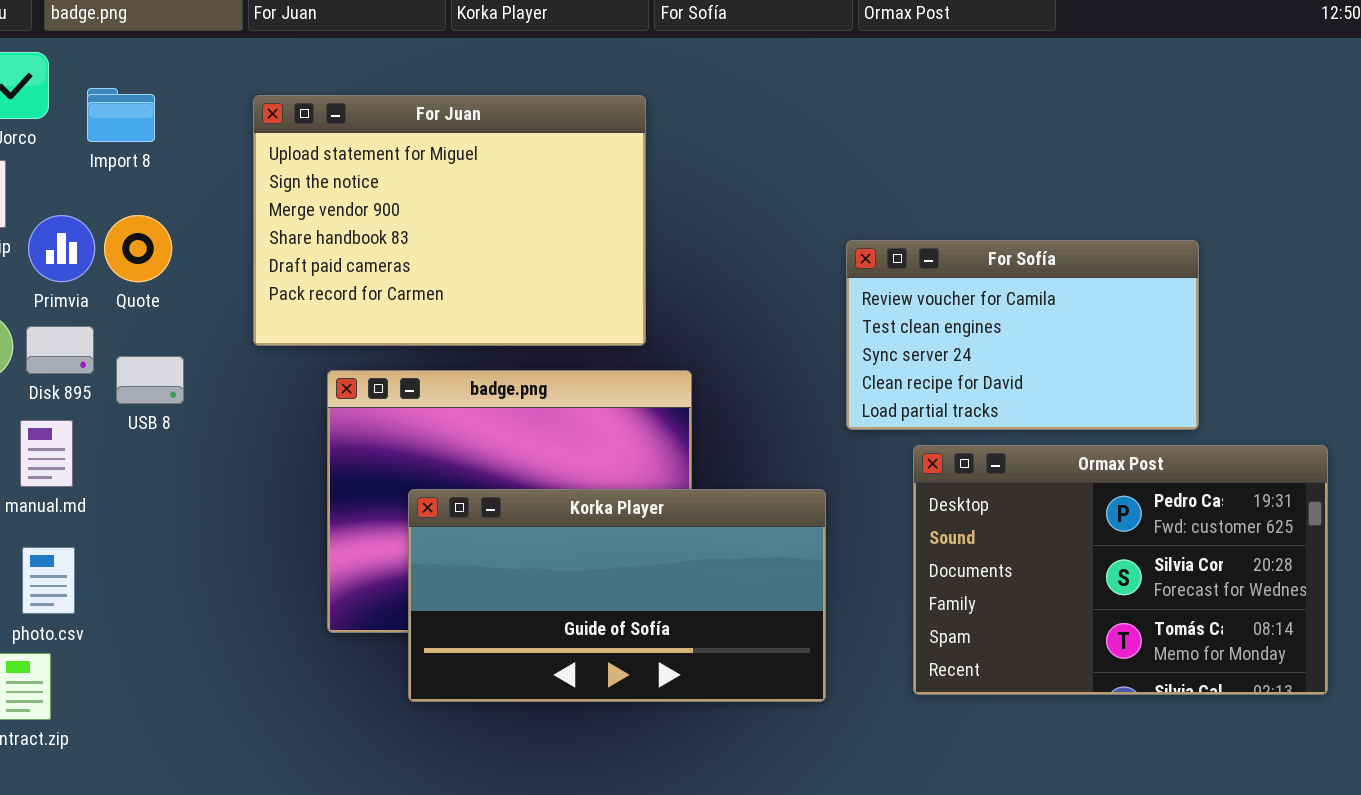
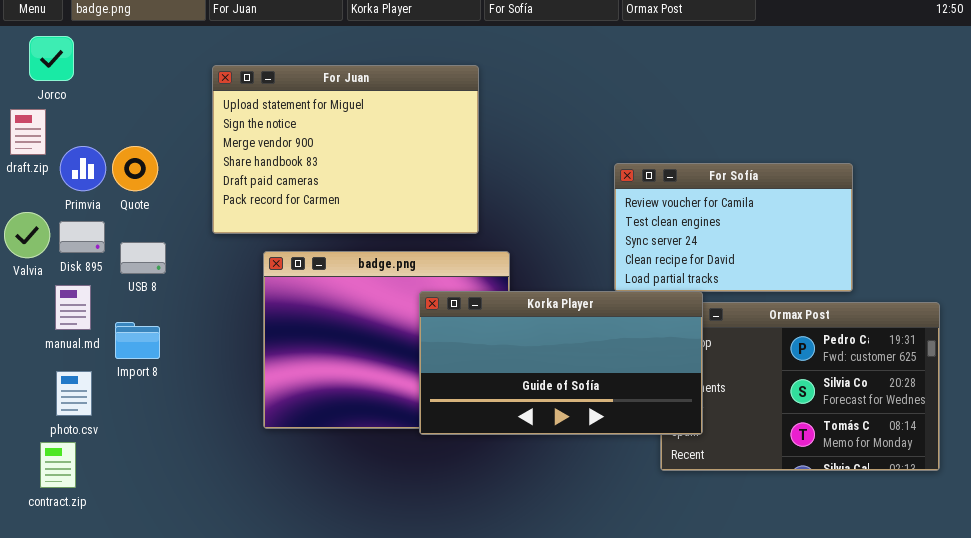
Import 8: [87,88,155,142] -> [115,322,160,359], moved
Korka Player: [408,489,826,702] -> [419,291,703,435], moved

